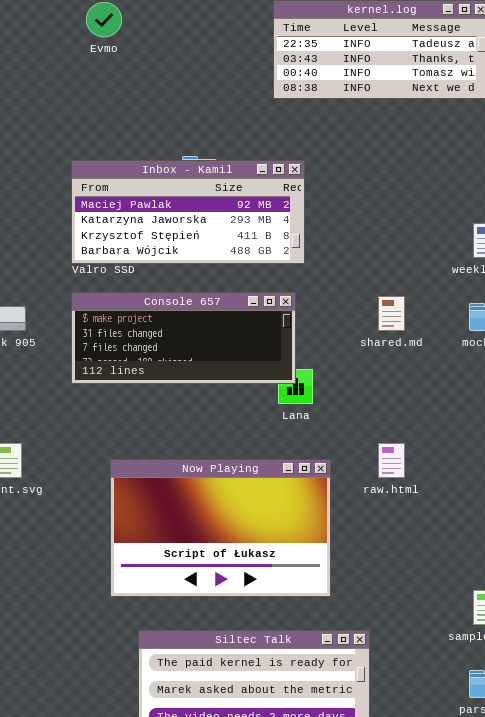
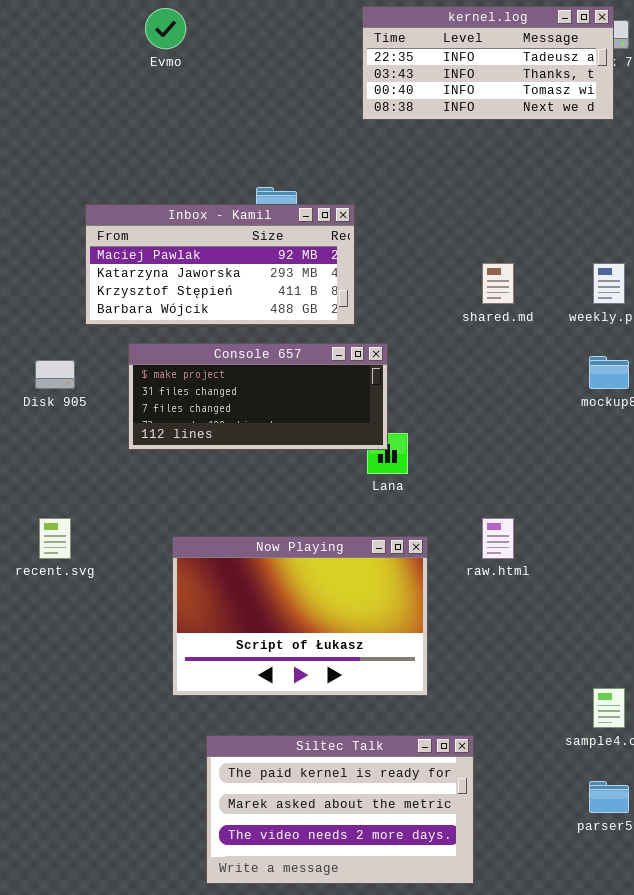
Inbox - Kamil: [71,160,305,264] -> [85,204,355,325], moved
shared.md: [378,296,405,331] -> [482,263,514,304], moved

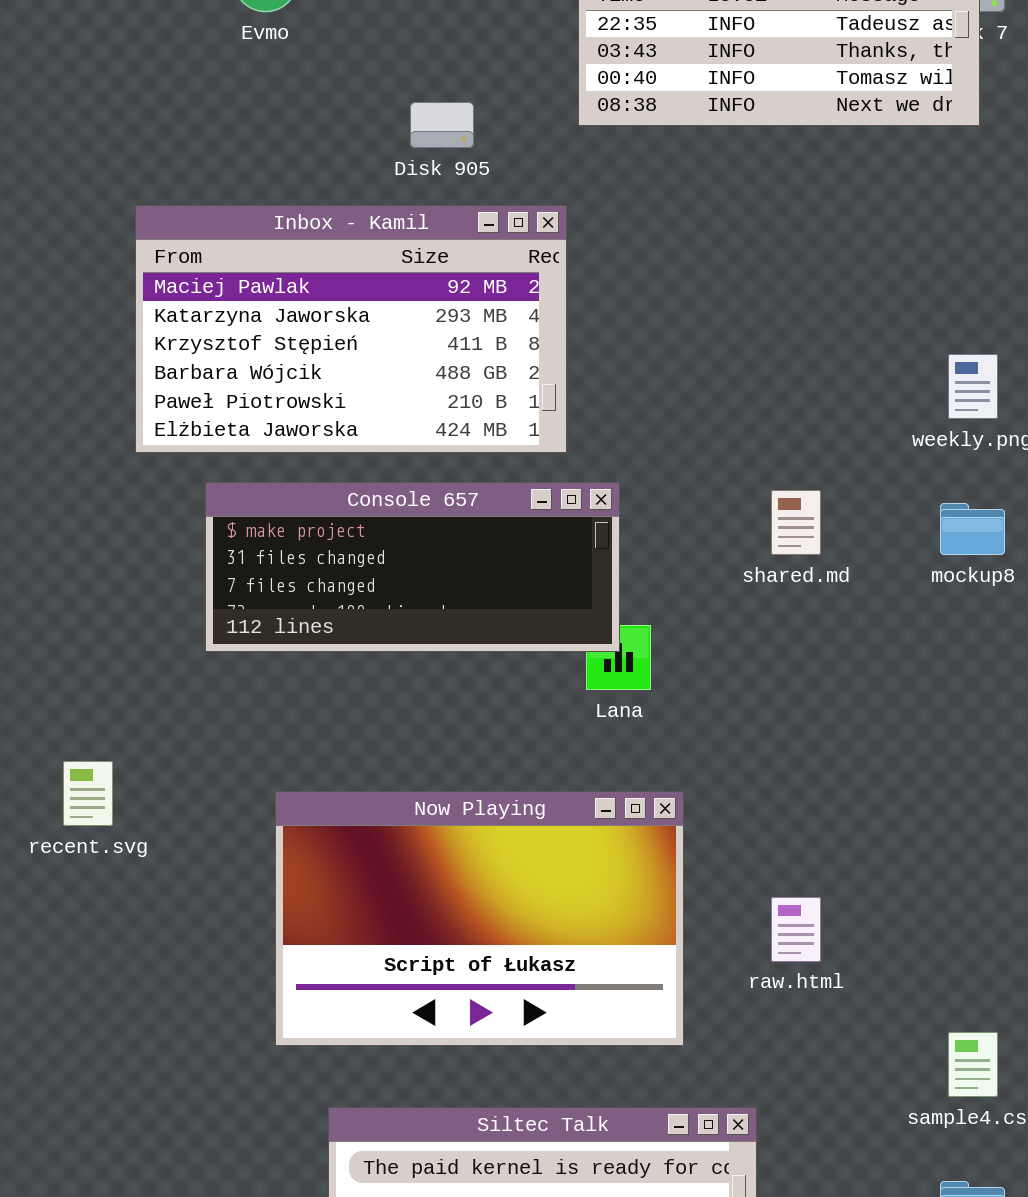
Inbox - Kamil: [85,204,355,325] -> [135,205,567,453], resized
shared.md: [482,263,514,304] -> [771,490,821,555], moved
Disk 905: [35,360,75,389] -> [410,102,474,148], moved
raw.html: [482,518,514,559] -> [771,897,821,962], moved

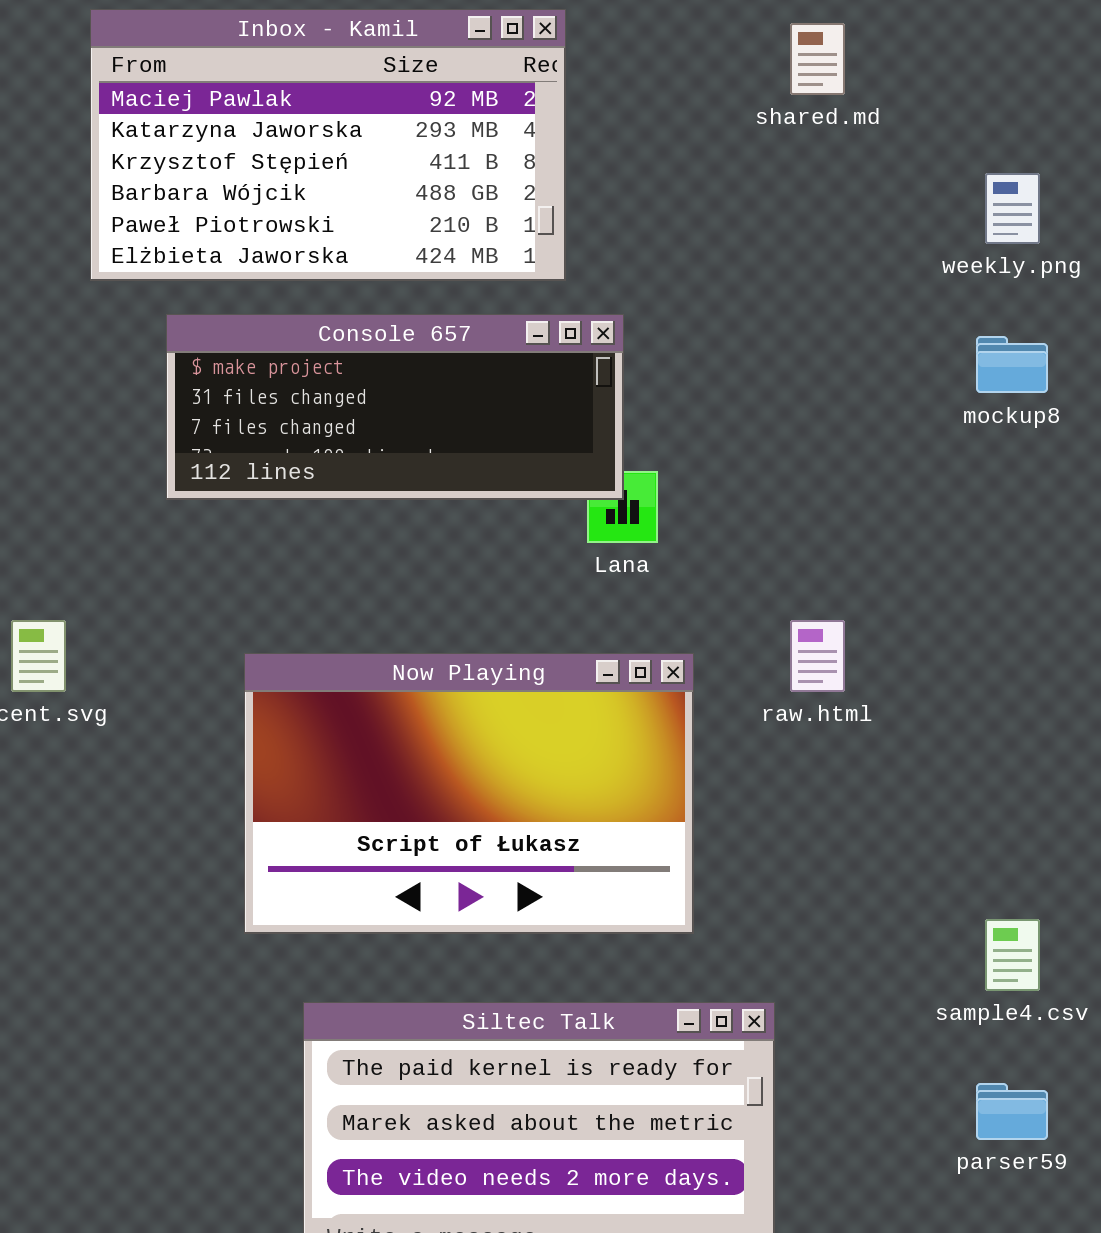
shared.md: [771,490,821,555] -> [790,23,845,95], moved
raw.html: [771,897,821,962] -> [790,620,845,692], moved

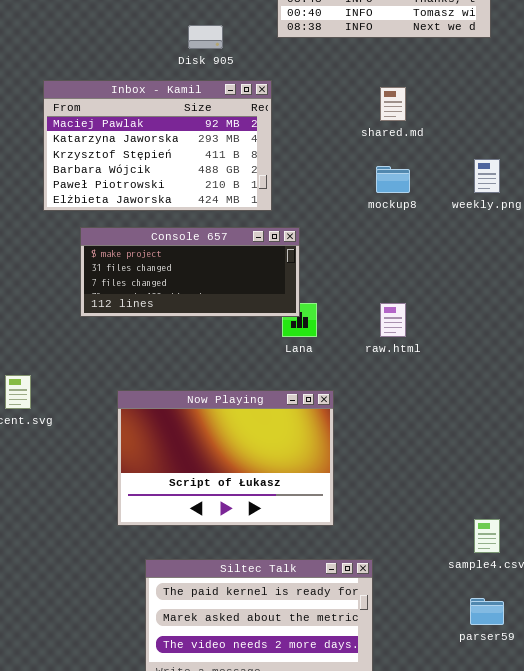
mockup8: [976,336,1048,393] -> [376,166,410,193], moved
raw.html: [790,620,845,692] -> [380,303,406,337], moved

